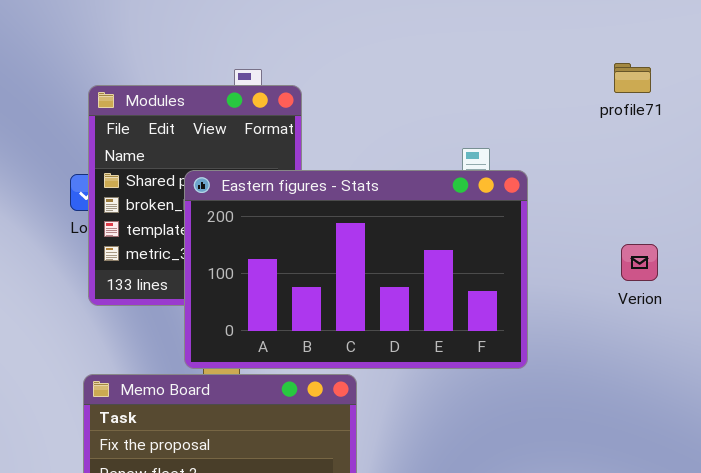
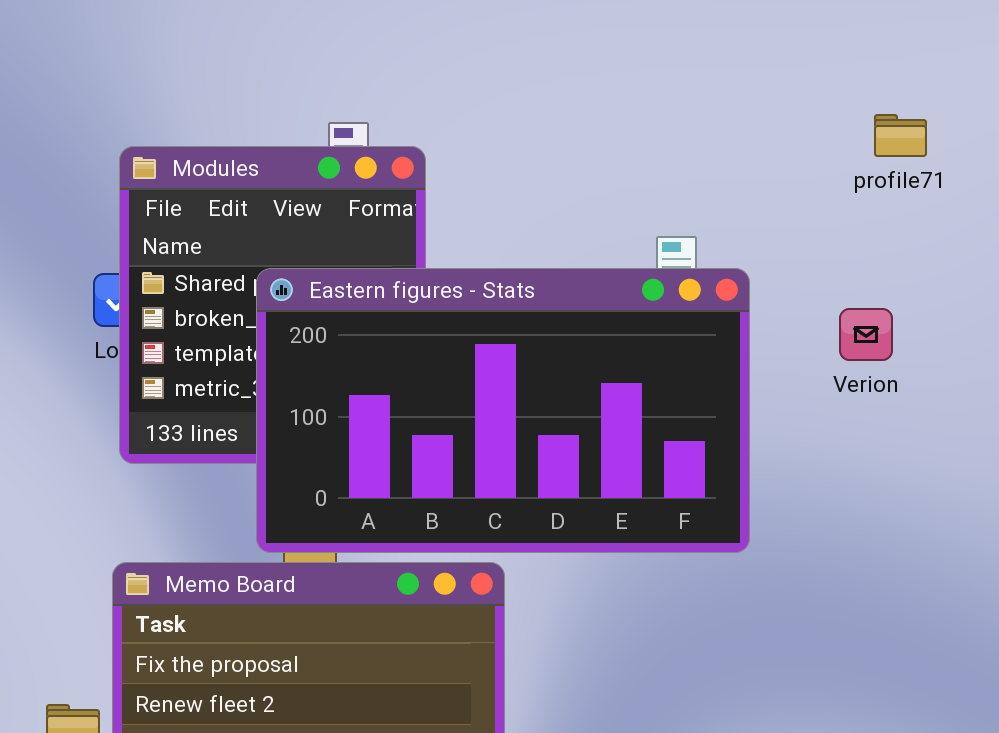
Verion: [621,244,658,281] -> [839,308,893,361], moved

